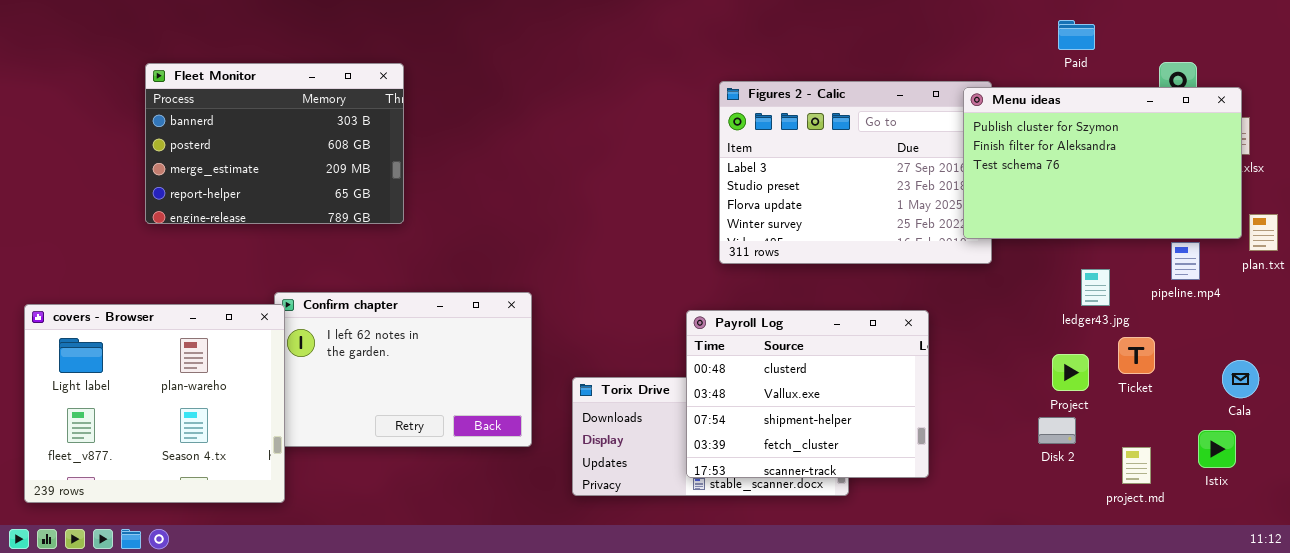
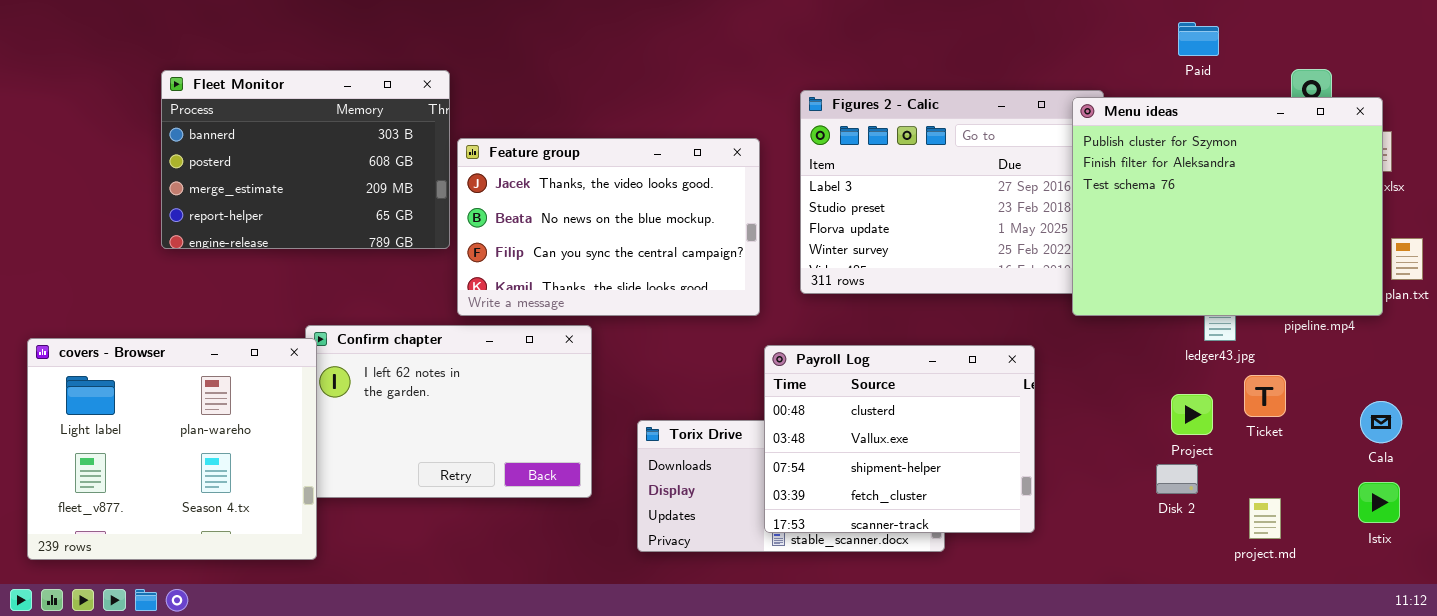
Menu ideas: [963,87,1242,239] -> [1072,97,1383,316], resized
Feature group: none -> [457,138,760,316], opened
Istix: [1198,430,1236,468] -> [1358,482,1400,523], moved

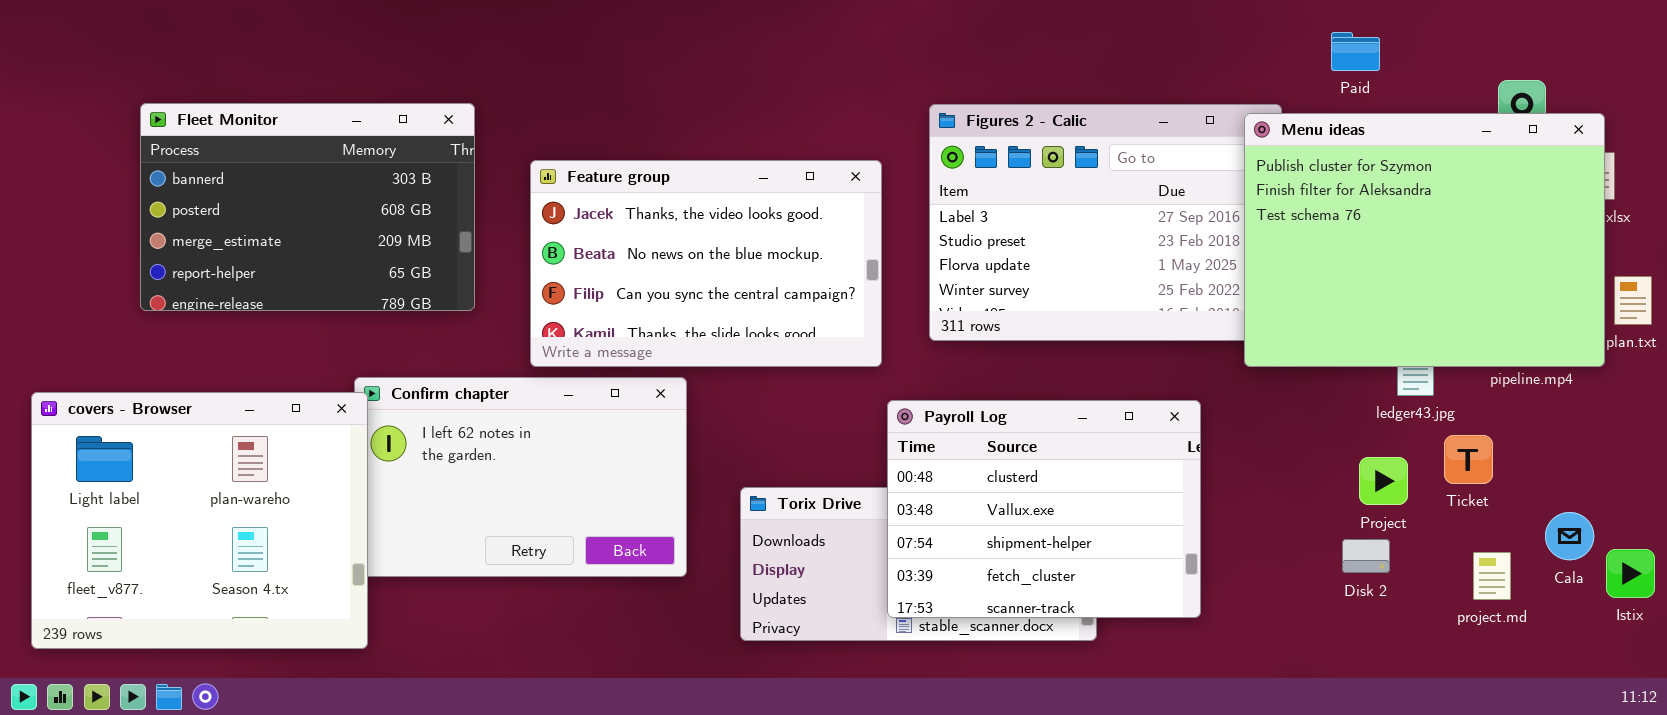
Paid: [1178,22,1219,56] -> [1331,32,1380,71], moved
Fleet Monitor: [161,70,450,249] -> [140,103,475,311], moved
Cala: [1360,401,1402,443] -> [1545,512,1594,560], moved
Istix: [1358,482,1400,523] -> [1606,549,1655,598], moved
project.md: [1249,498,1281,539] -> [1473,552,1511,600], moved

